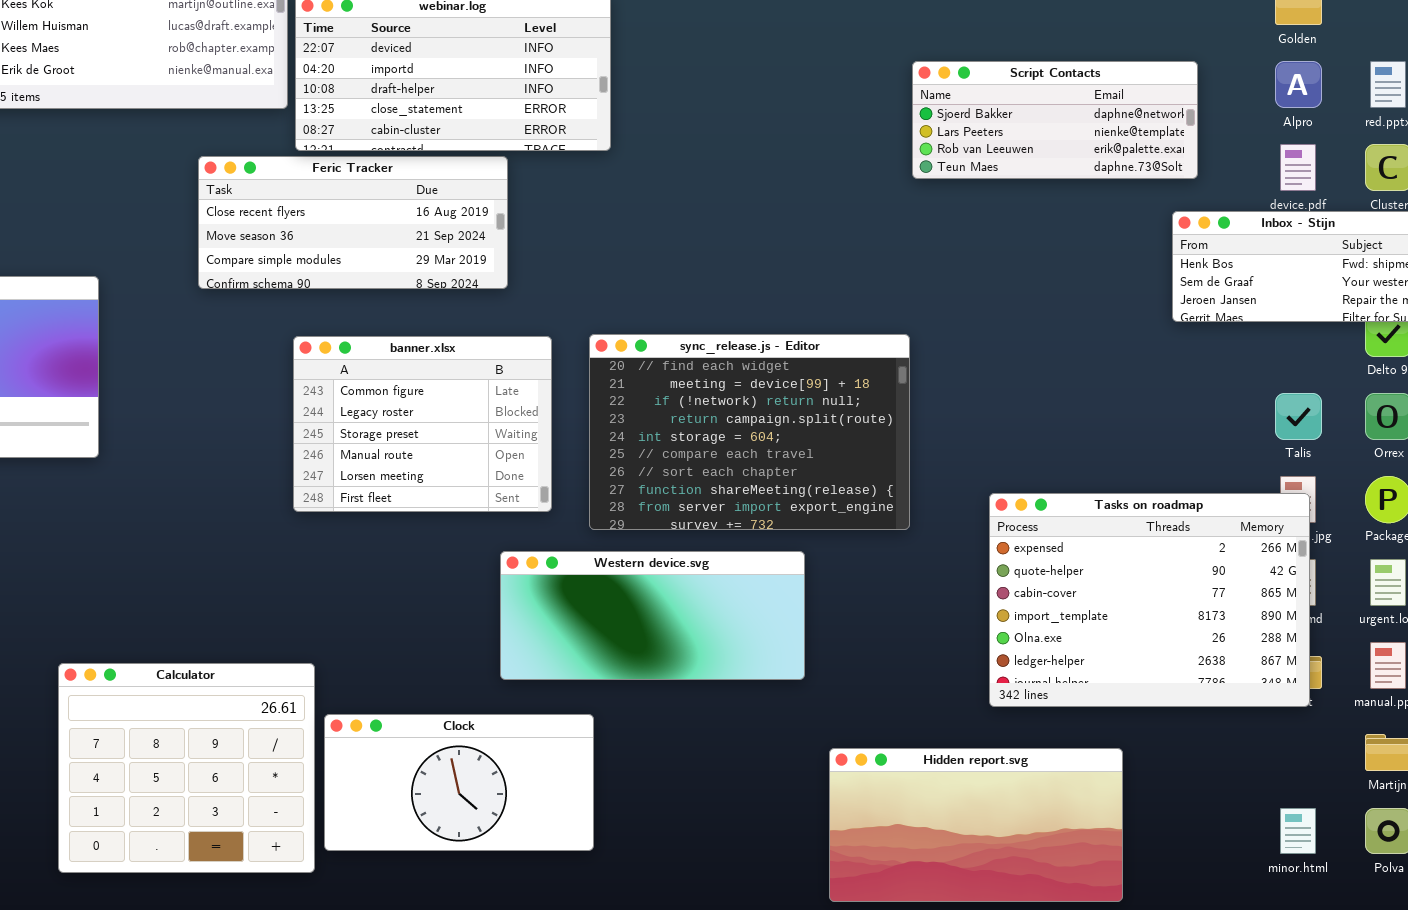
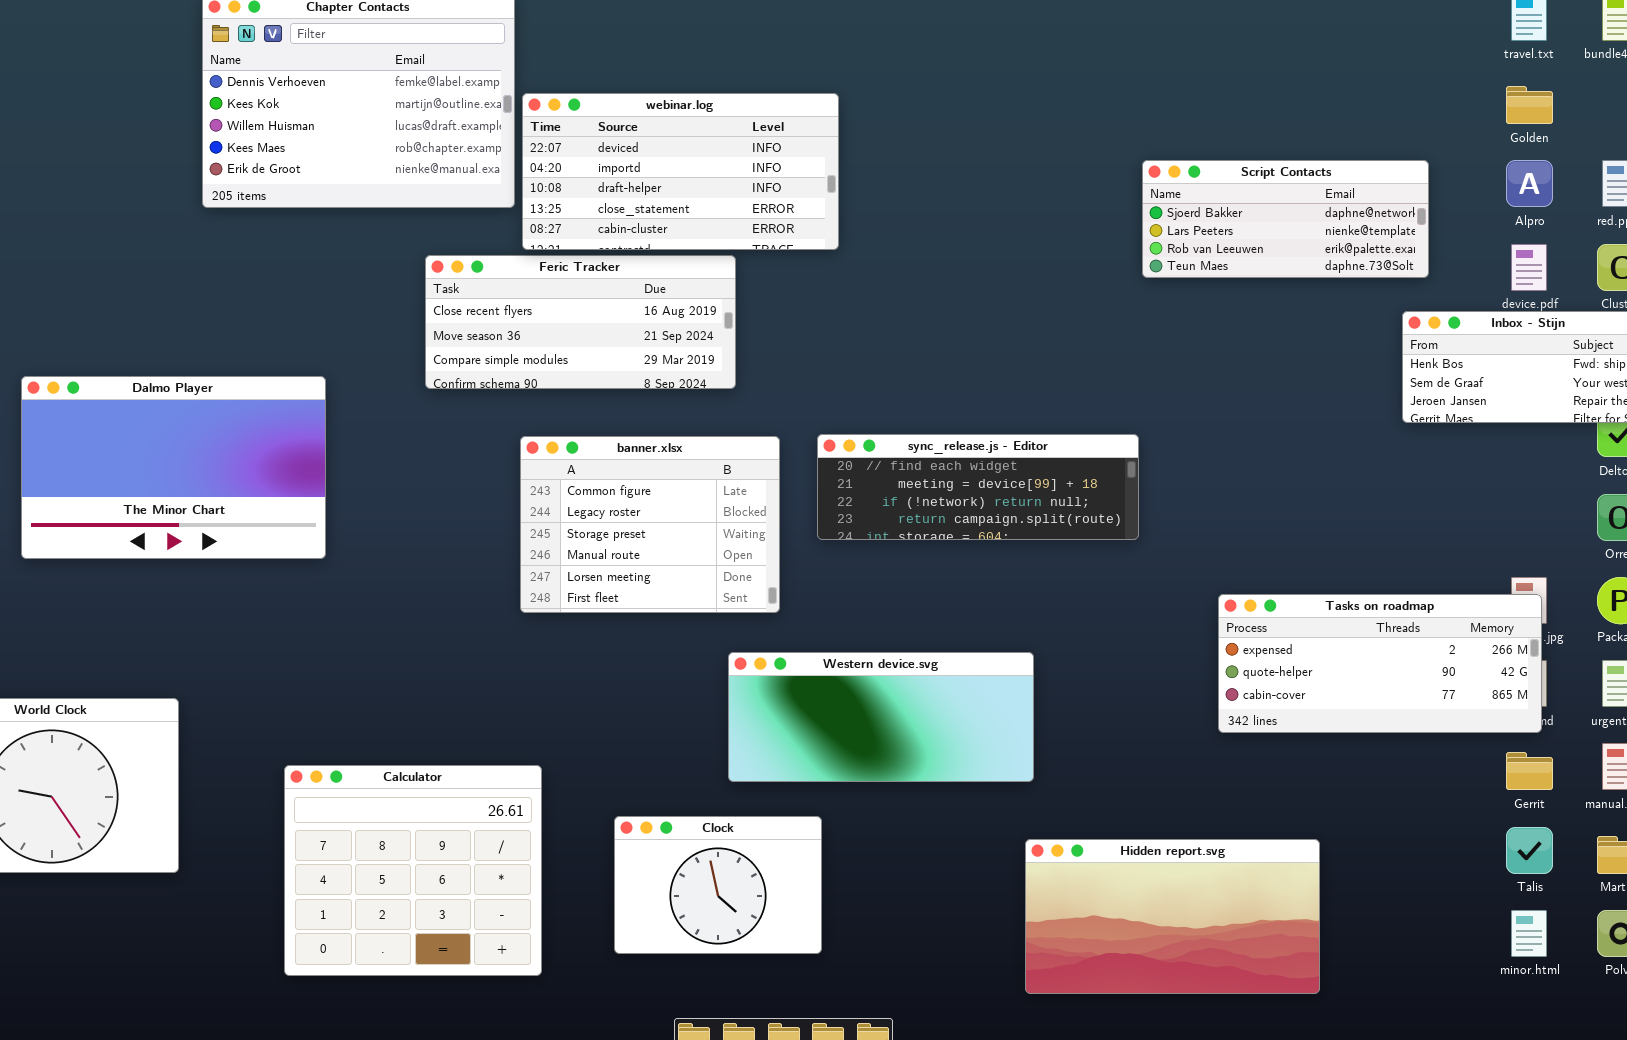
sync_release.js - Editor: [589,334,910,530] -> [817,434,1139,540], resized
Talis: [1275,393,1322,440] -> [1506,827,1553,874], moved
Tasks on roadmap: [989,493,1310,707] -> [1218,594,1542,733], resized
Clock: [324,714,594,851] -> [614,816,822,954], resized
Hidden report.svg: [829,748,1123,902] -> [1025,839,1320,994], moved

